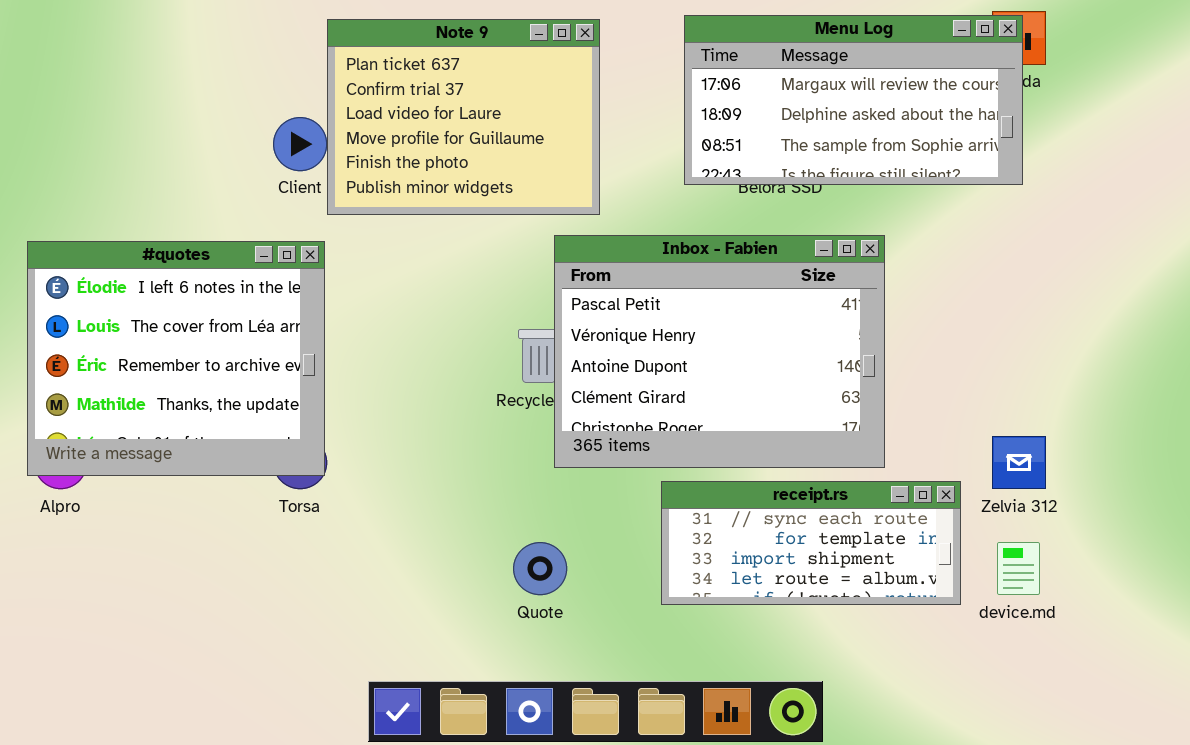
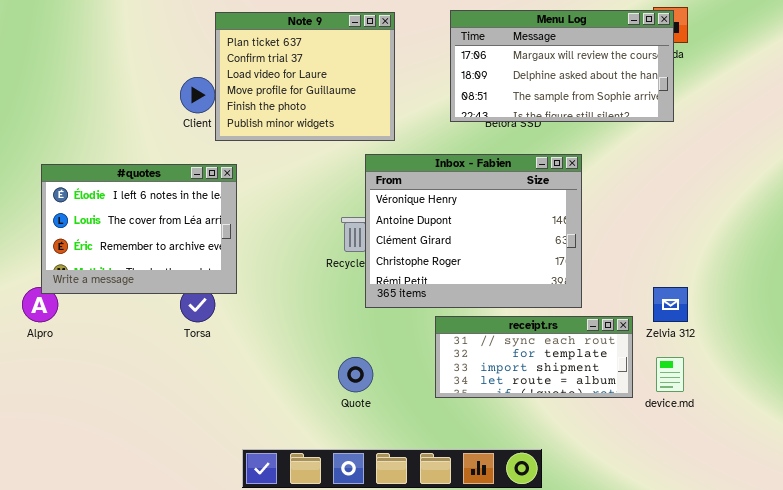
Inbox - Fabien: [554,235,885,468] -> [365,154,582,308], scrolled down 1 row
#quotes: [27,241,325,476] -> [41,164,237,294], moved, resized

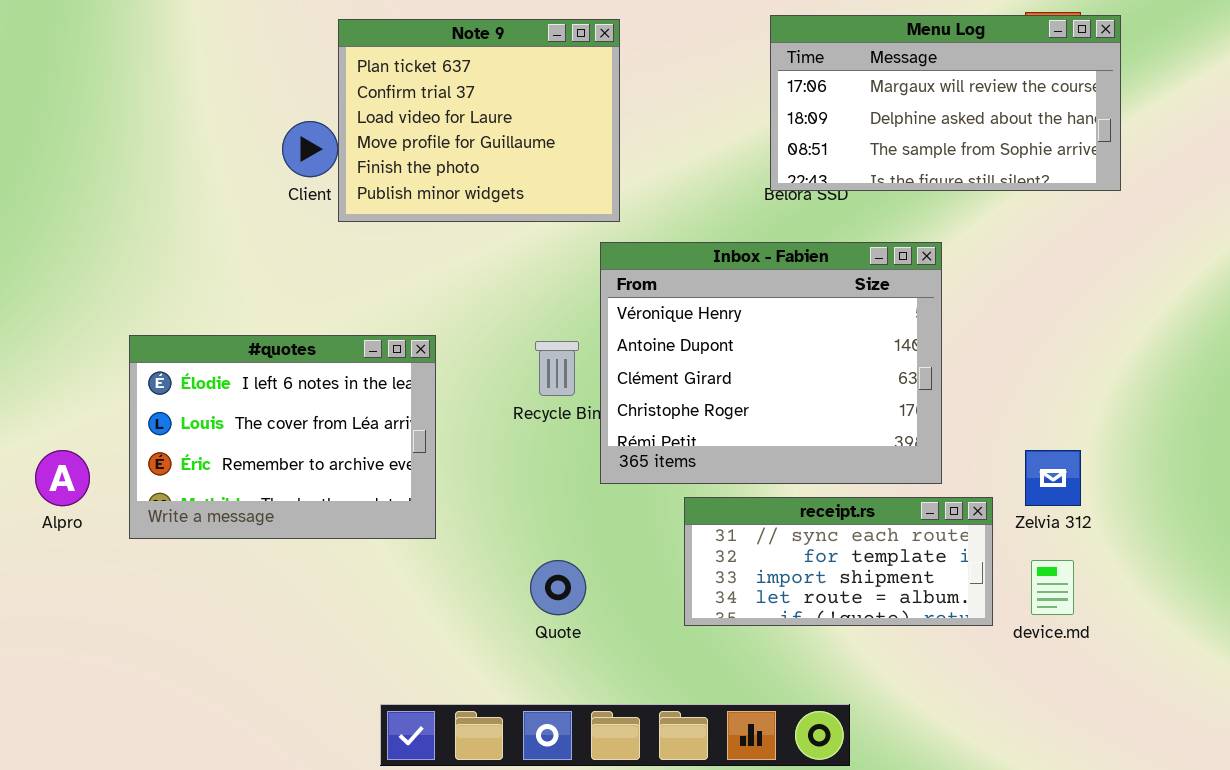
Menu Log: [450,10,674,122] -> [770,15,1121,191], moved
Inbox - Fabien: [365,154,582,308] -> [600,242,942,484], moved
#quotes: [41,164,237,294] -> [129,335,436,539], moved

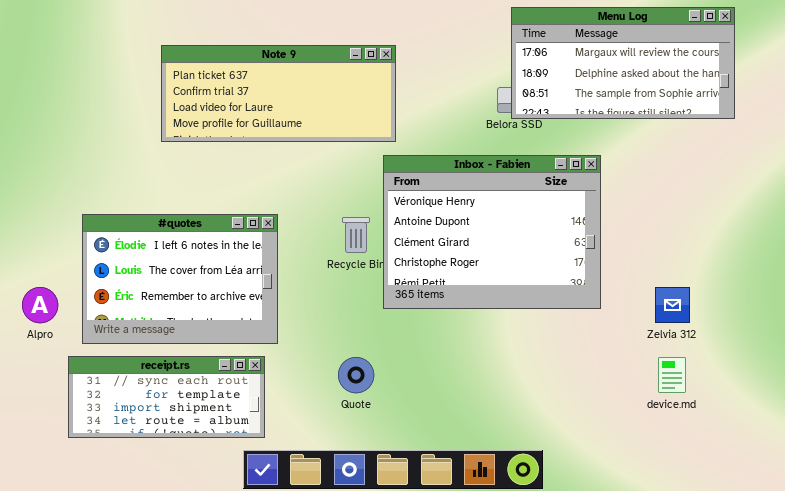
Menu Log: [770,15,1121,191] -> [511,7,735,119], moved
Note 9: [338,19,620,222] -> [161,45,396,142], resized
receipt.rs: [684,497,993,626] -> [68,356,265,438], moved

